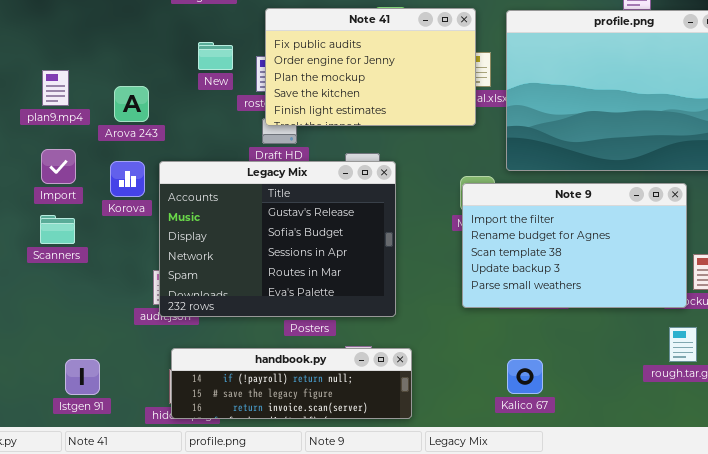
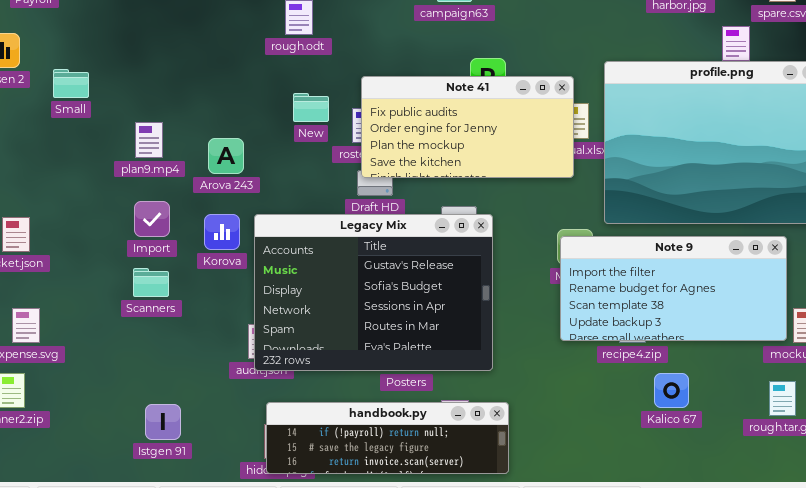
Note 41: [265,8,476,126] -> [361,76,574,178], resized
Note 9: [462,183,687,308] -> [560,236,787,341], resized
Kalico 67: [507,359,543,394] -> [654,373,689,408], moved
Istgen 91: [65,359,100,395] -> [145,404,181,440], moved

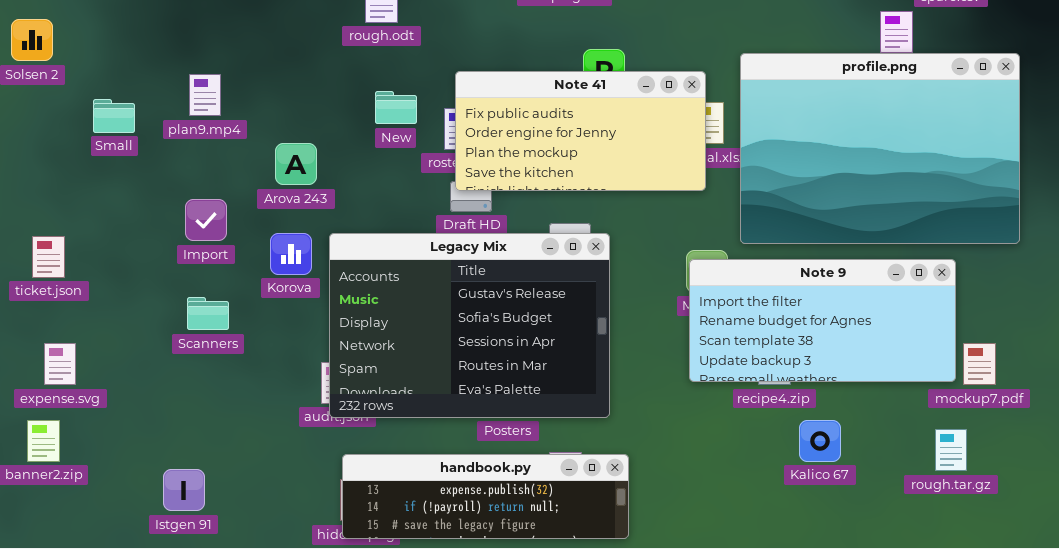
Small: [53,69,89,98] -> [93,99,135,133], moved
plan9.mp4: [135,122,163,158] -> [189,74,221,116], moved
Import: [134,201,170,237] -> [185,199,227,241], moved
handbook.py: [266,402,509,474] -> [342,454,629,539], scrolled up 1 row
Istgen 91: [145,404,181,440] -> [163,469,205,511], moved

